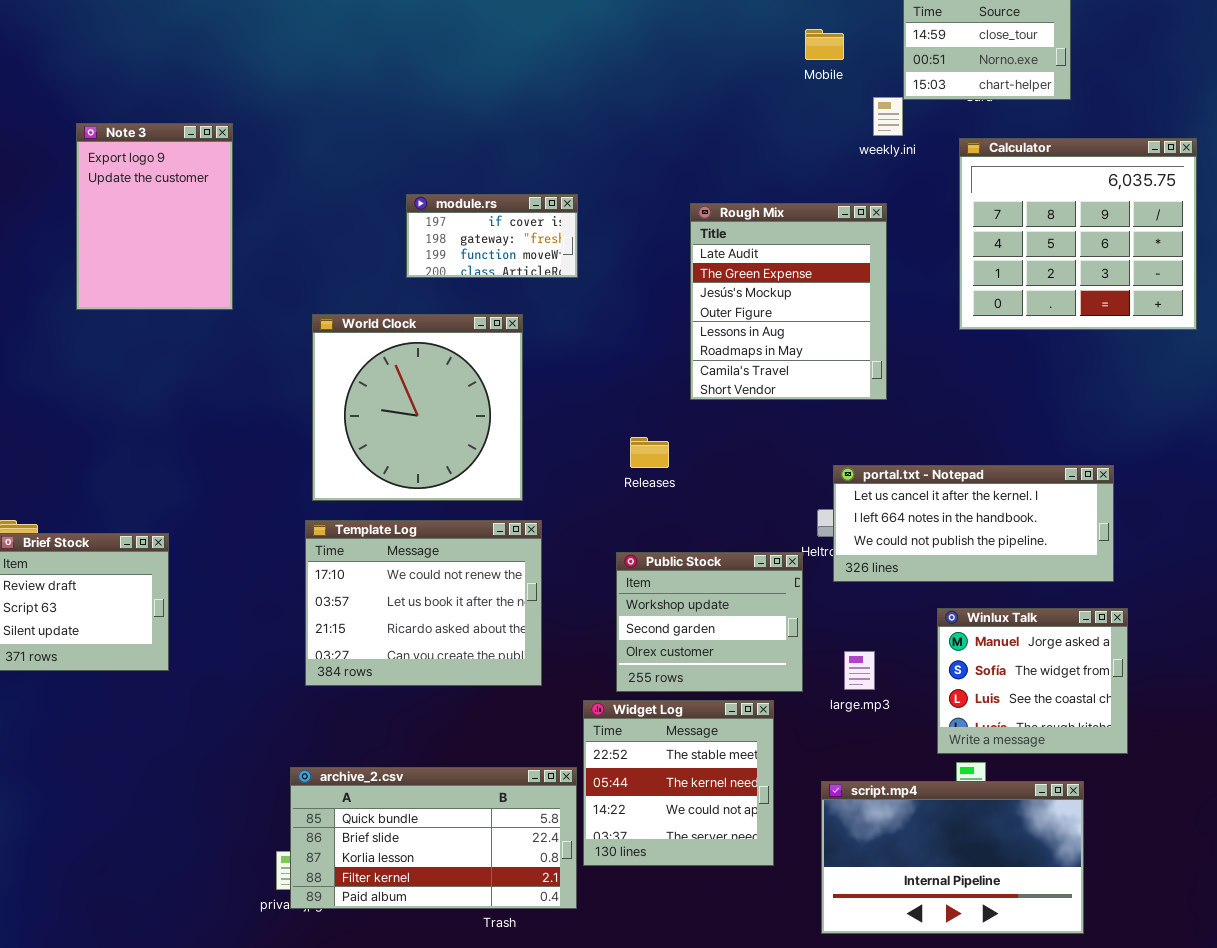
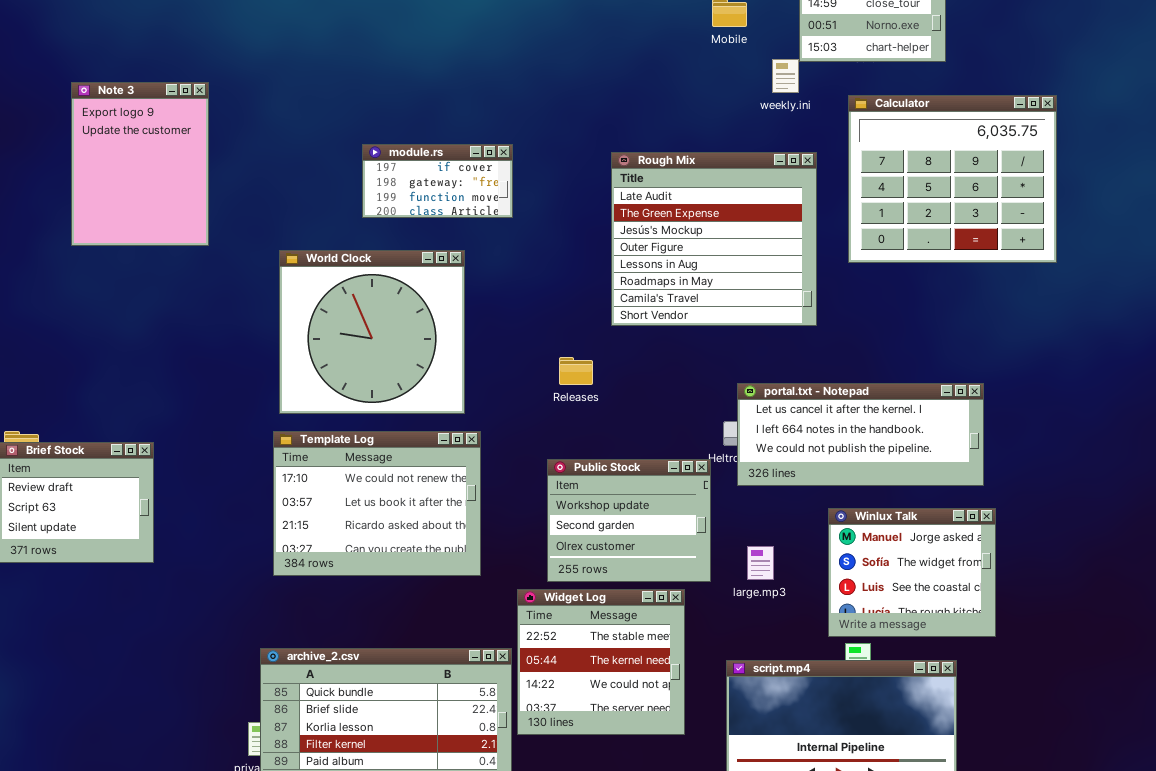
Rough Mix: [690,203,887,400] -> [611,152,817,326], resized

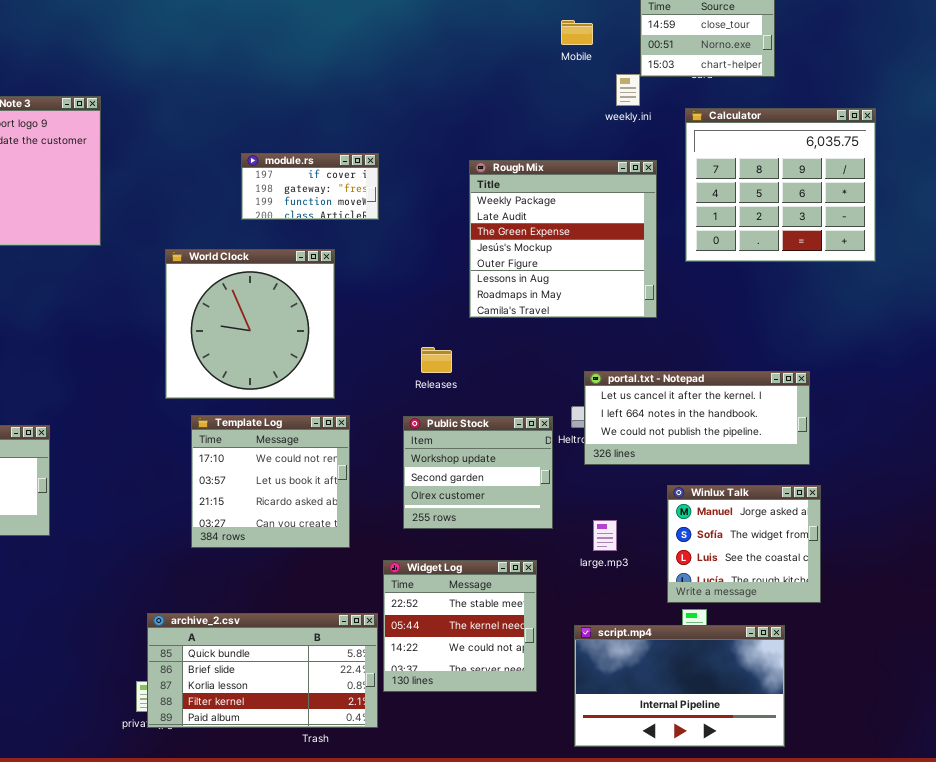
Rough Mix: [611,152,817,326] -> [469,160,657,318], scrolled up 1 row
Template Log: [273,431,481,576] -> [191,415,350,548], resized
Public Stock: [547,459,711,582] -> [403,416,553,529], moved

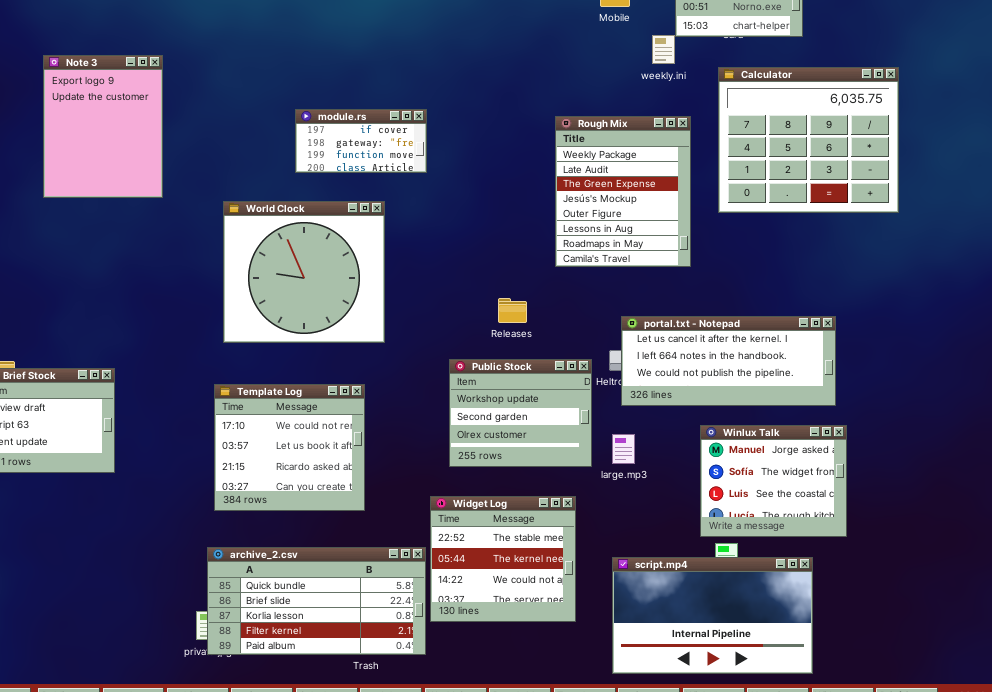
Rough Mix: [469,160,657,318] -> [555,116,691,267], resized
Releases: [421,347,452,373] -> [498,298,527,323], moved
Template Log: [191,415,350,548] -> [214,384,365,511], moved
large.mp3: [593,520,617,551] -> [612,434,635,464], moved

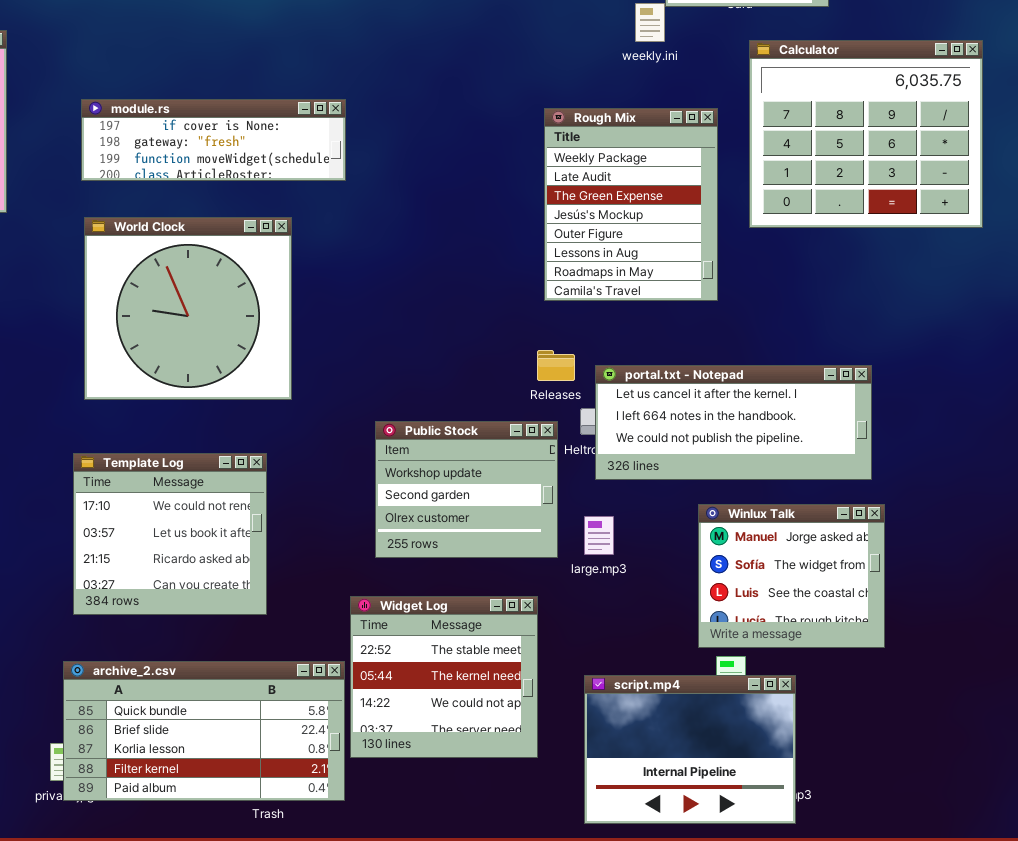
Calculator: [718,67,899,213] -> [749,40,983,228], moved
module.rs: [295,109,427,173] -> [81,99,346,181], resized
Rough Mix: [555,116,691,267] -> [544,108,718,301], moved
Releases: [498,298,527,323] -> [537,350,575,381], moved
script.mp4: [612,557,813,674] -> [584,675,796,824], resized

